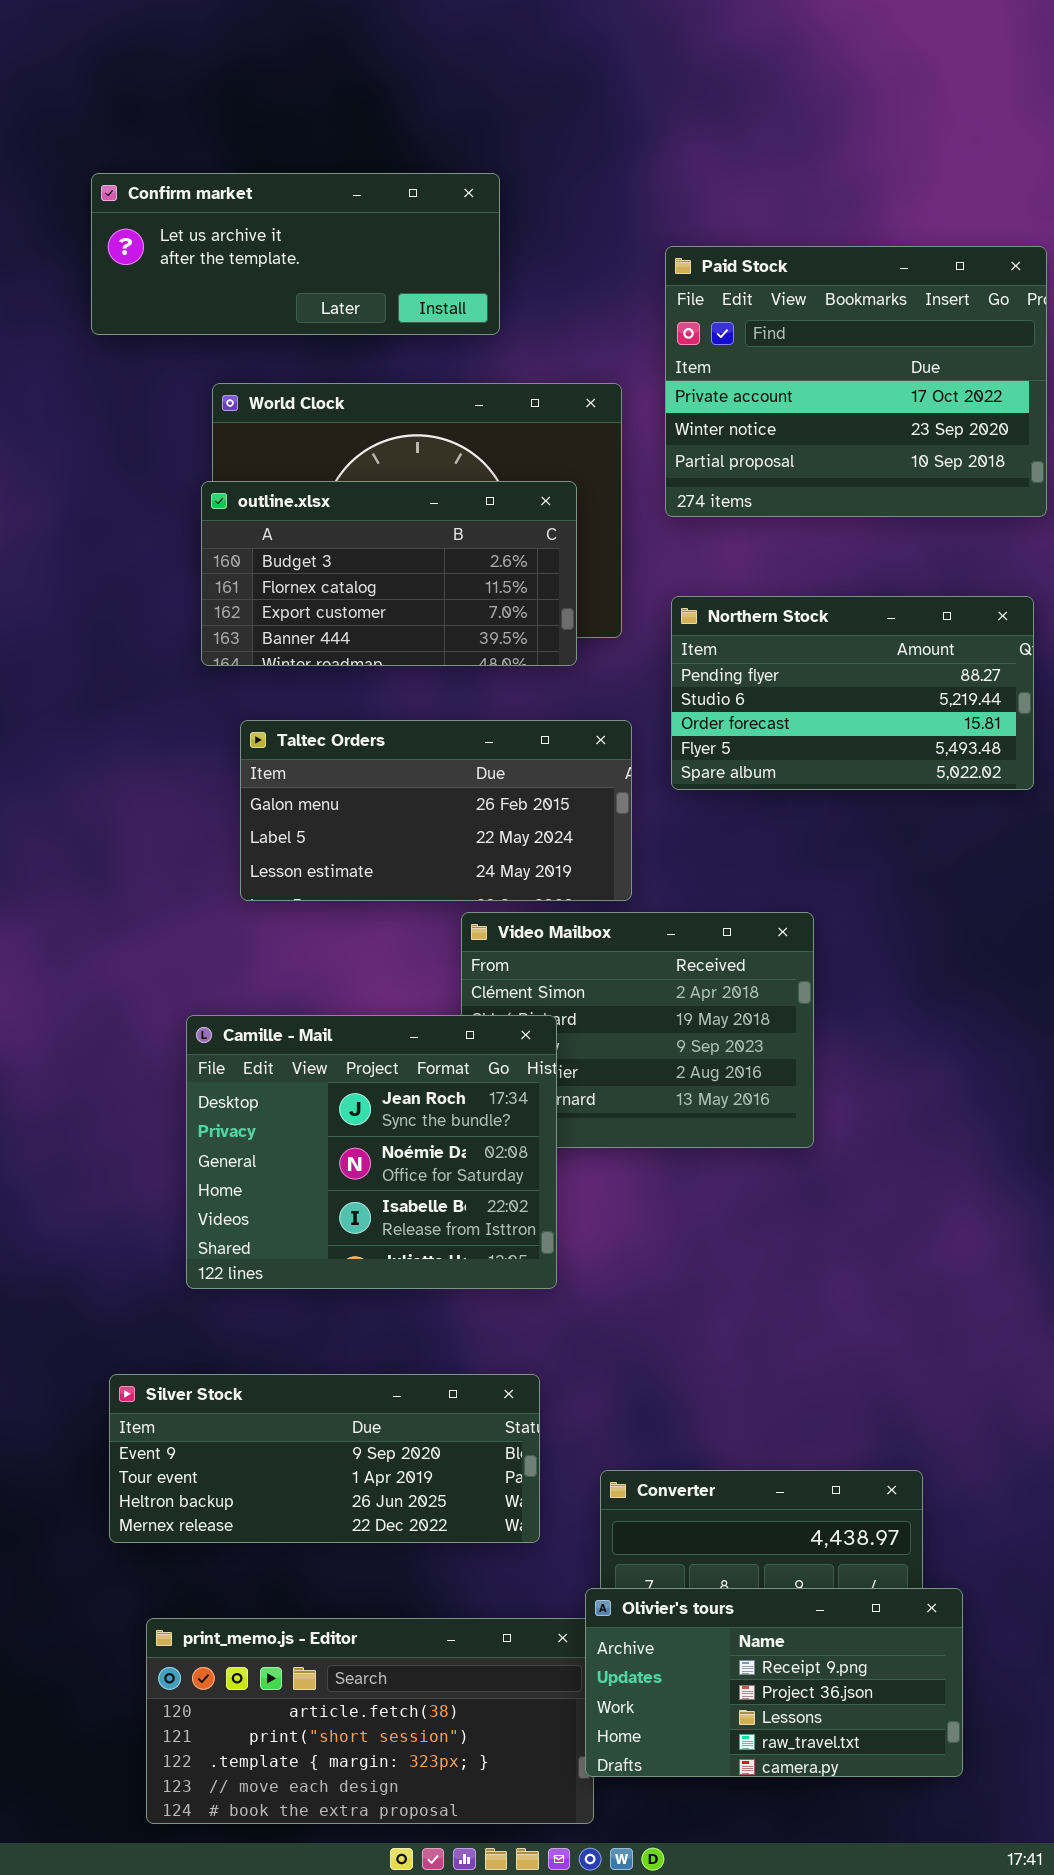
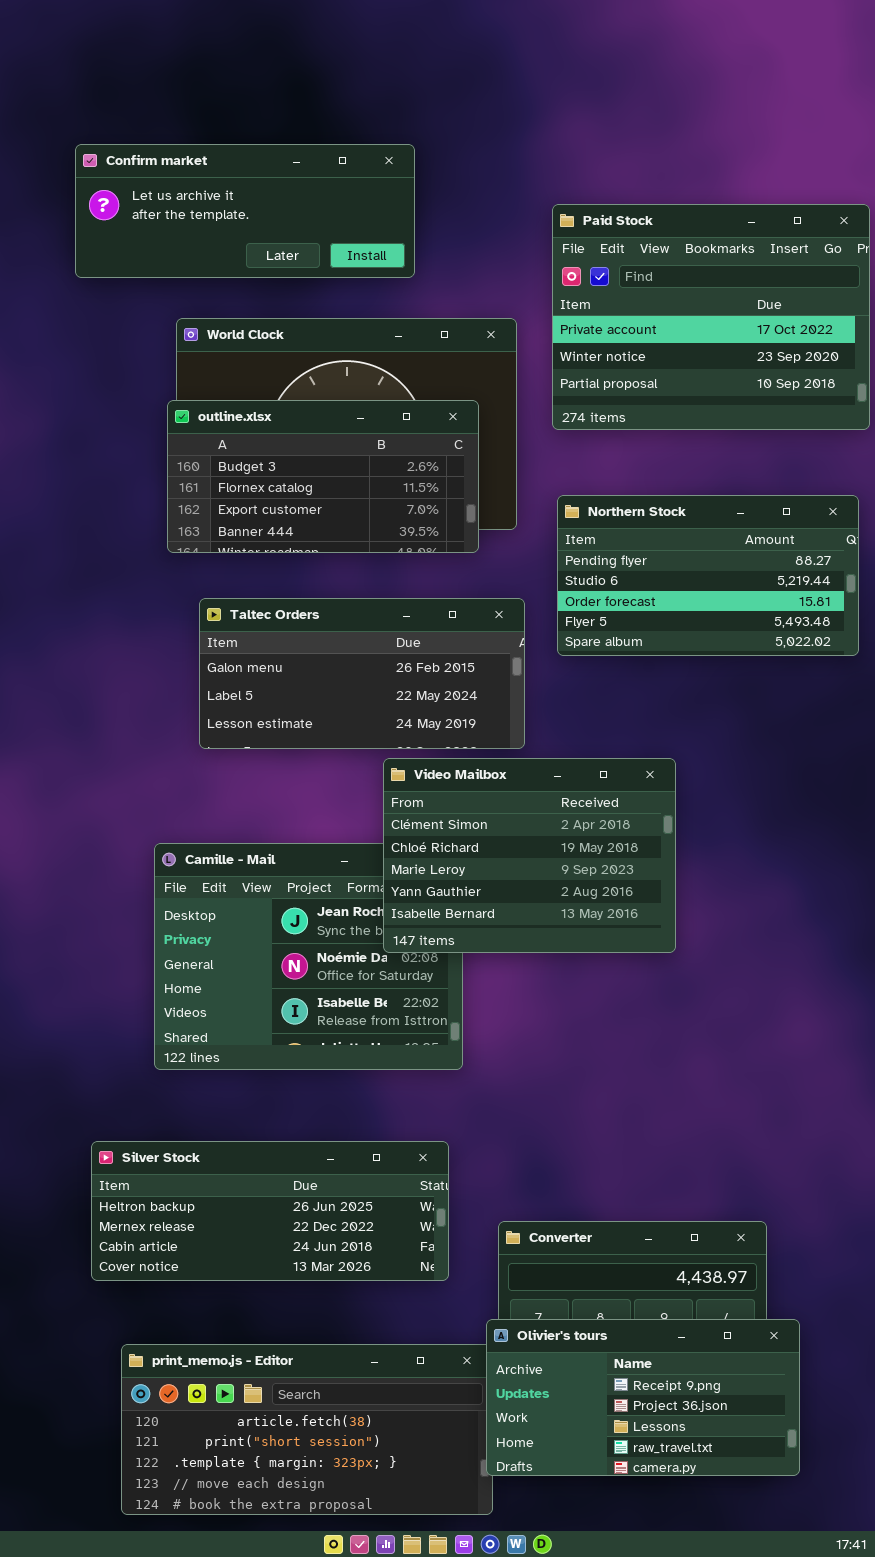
Video Mailbox: [461,912,814,1148] -> [383,758,676,953], raised
Silver Stock: [109,1374,540,1543] -> [91,1141,449,1281], scrolled down 2 rows

